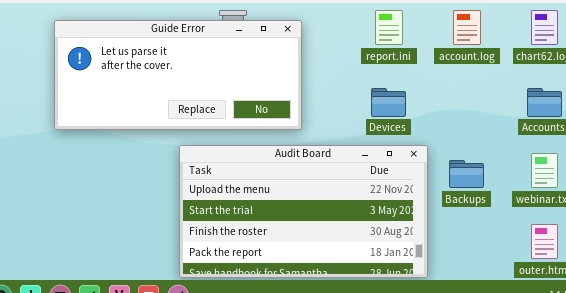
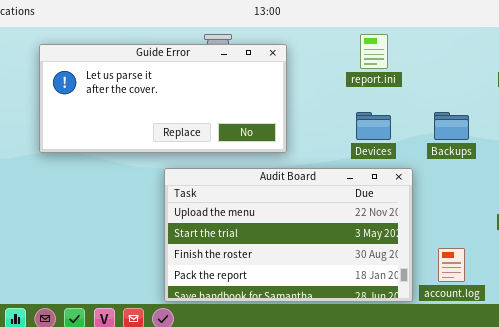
account.log: [453,10,481,45] -> [438,248,465,282], moved
Backups: [449,160,484,188] -> [434,112,469,140], moved

